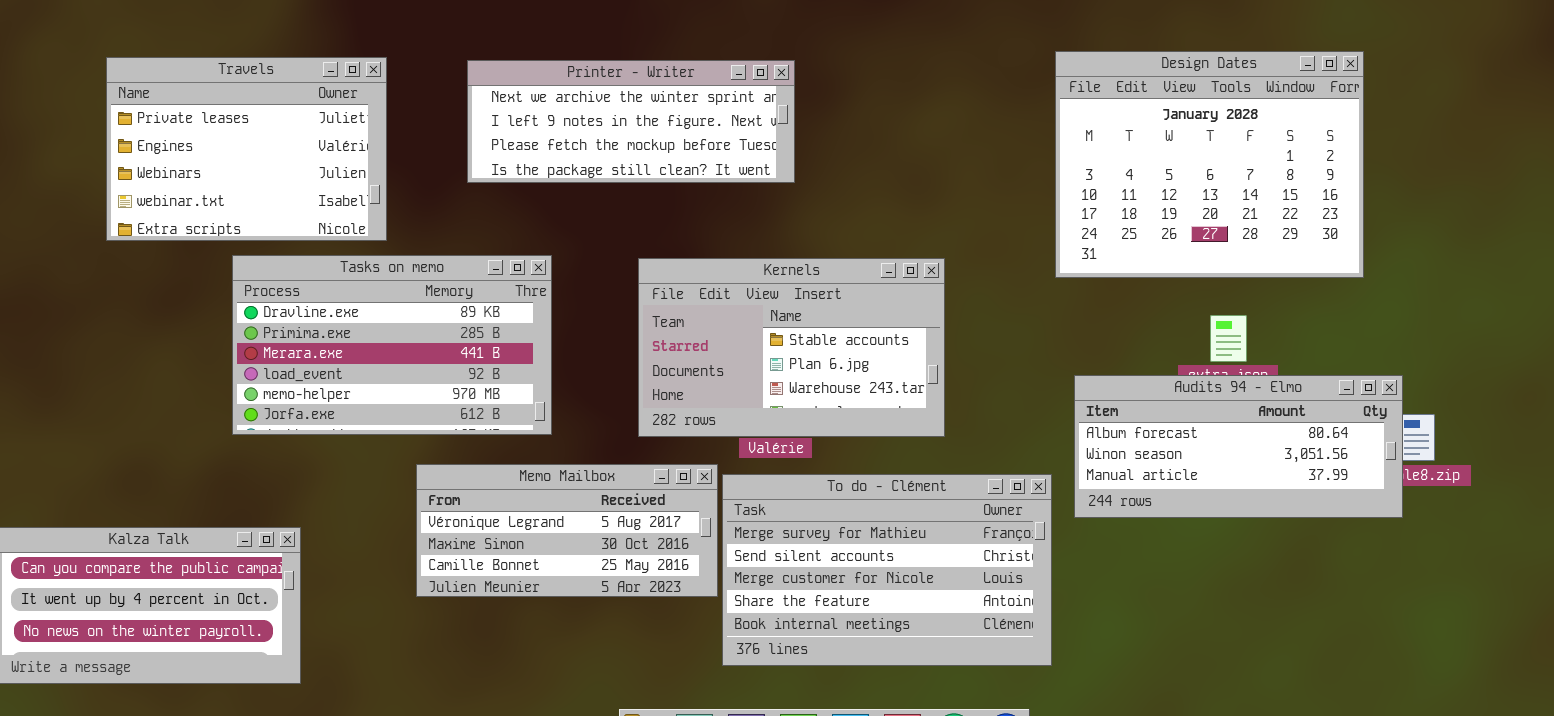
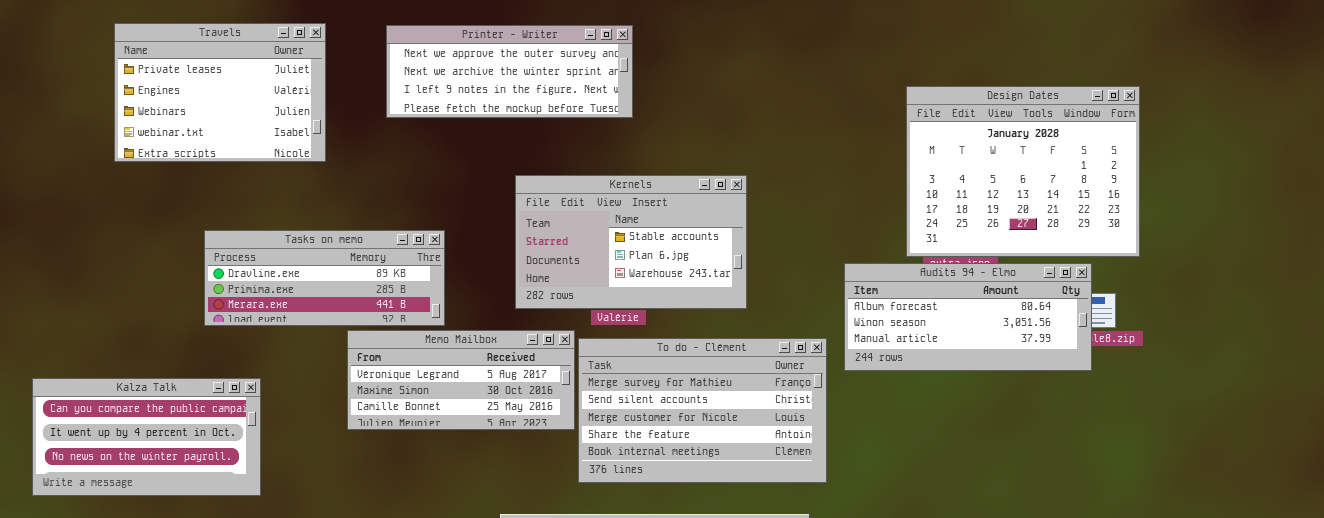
Design Dates: [1055,51,1364,278] -> [906,86,1140,257], moved
Printer - Writer: [467,60,795,183] -> [386,25,633,118], scrolled up 1 row
Tasks on memo: [232,255,552,435] -> [204,230,445,326], moved, resized

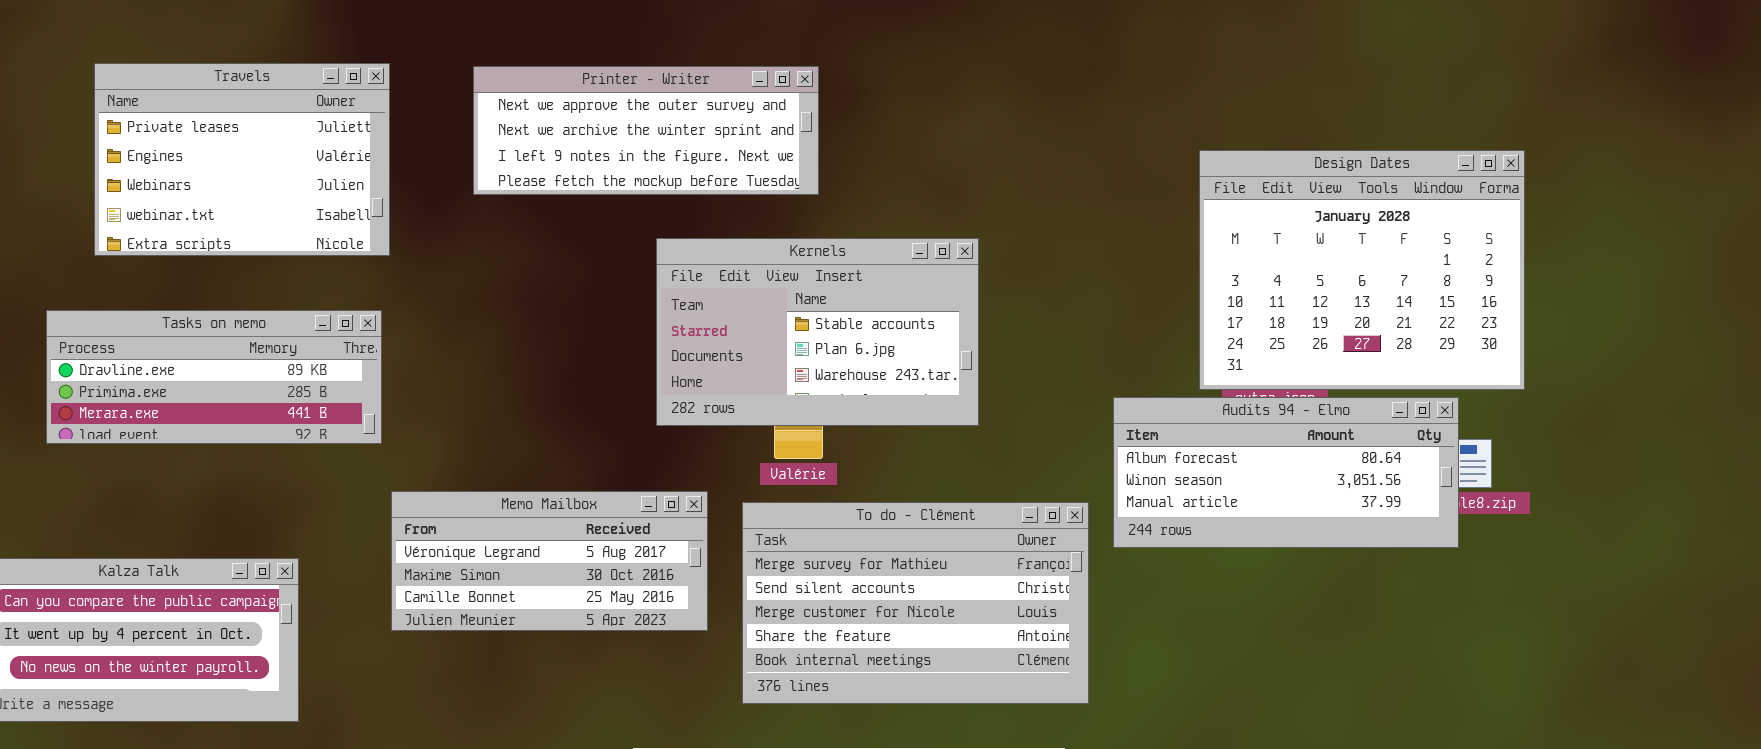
Kernels: [515,175,747,309] -> [656,238,979,426], moved
Tasks on memo: [204,230,445,326] -> [46,310,382,444], moved
Memo Mailbox: [347,330,575,430] -> [391,491,708,631], moved

